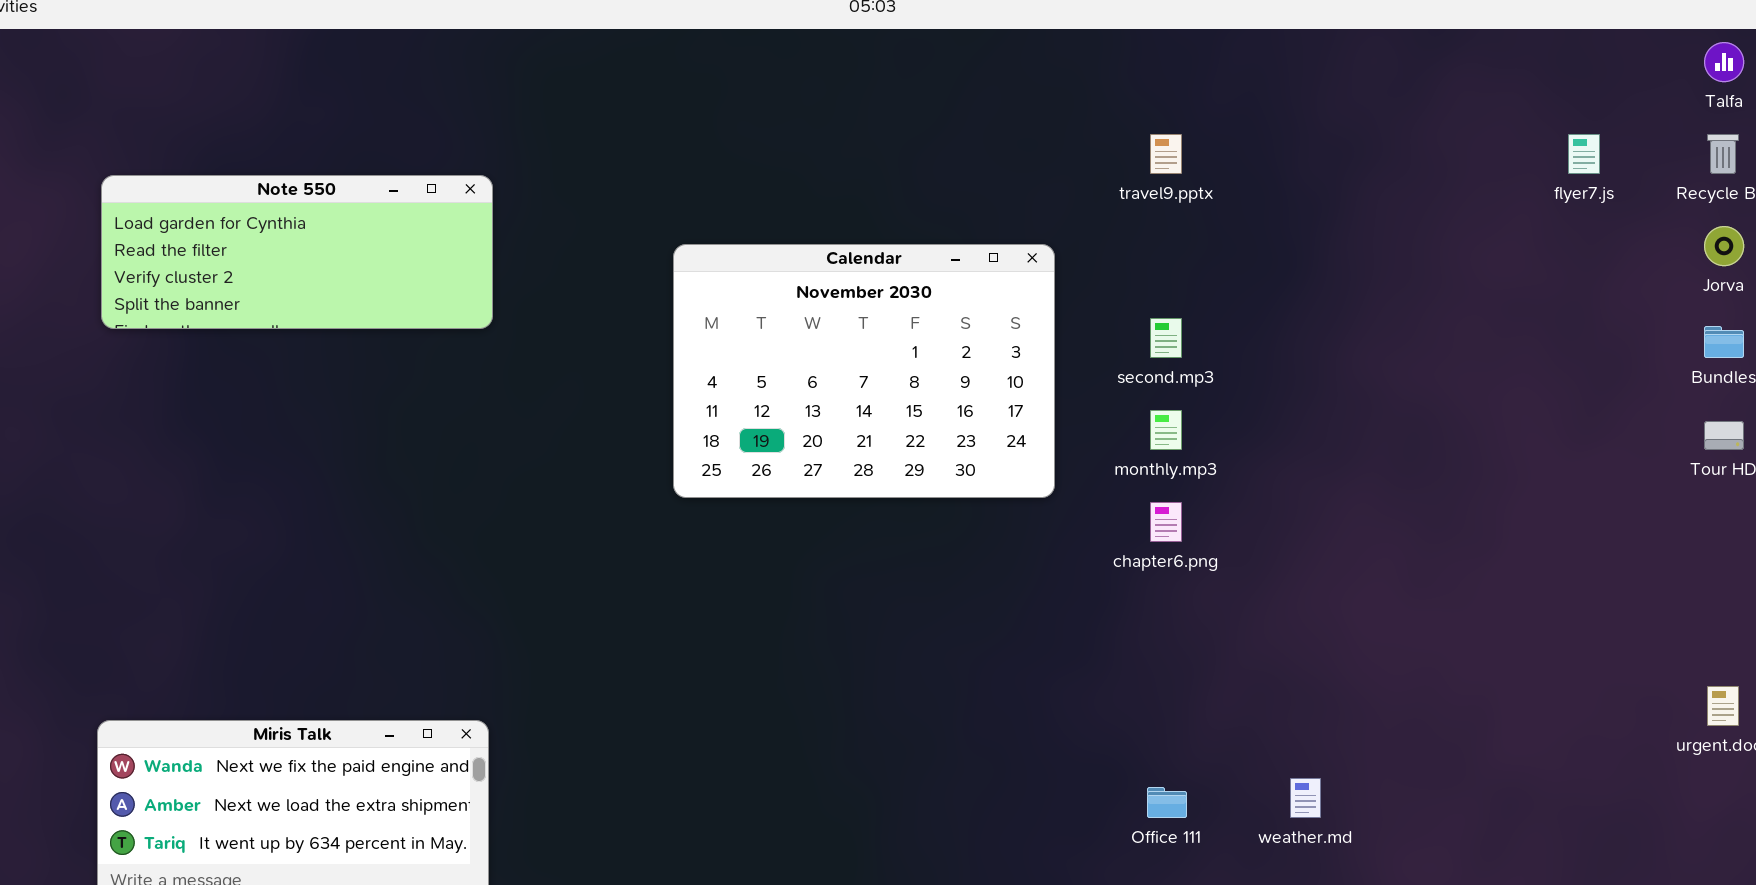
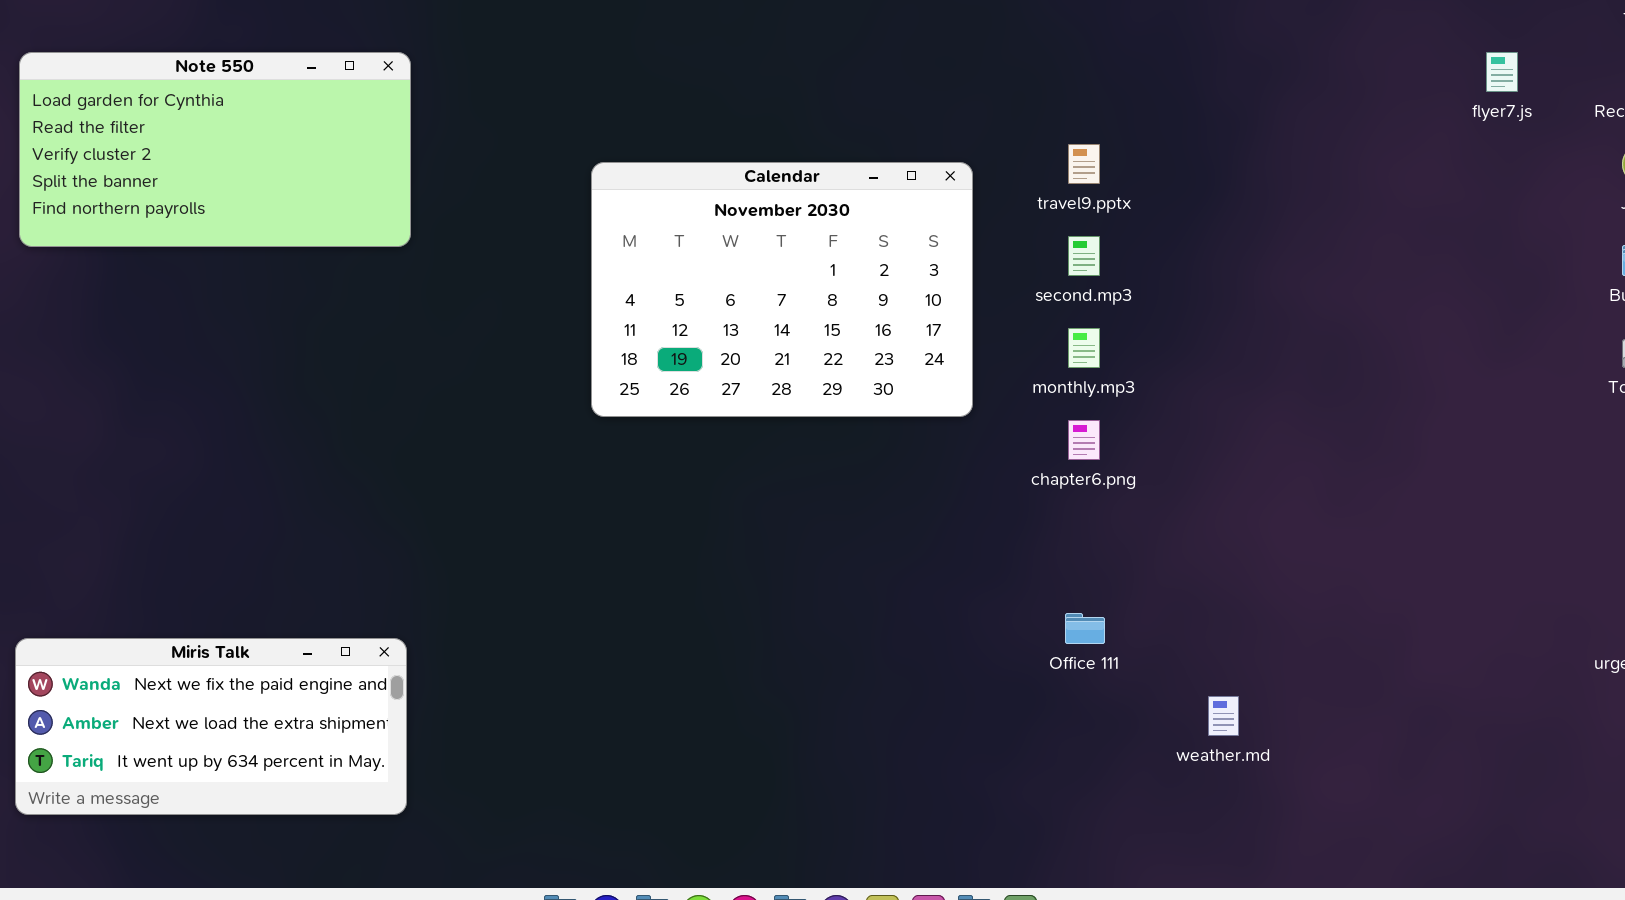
travel9.pptx: [1150,134,1182,174] -> [1068,144,1100,184], moved
Note 550: [101,175,493,329] -> [19,52,411,247], resized
Office 111: [1147,787,1187,818] -> [1065,613,1105,644], moved

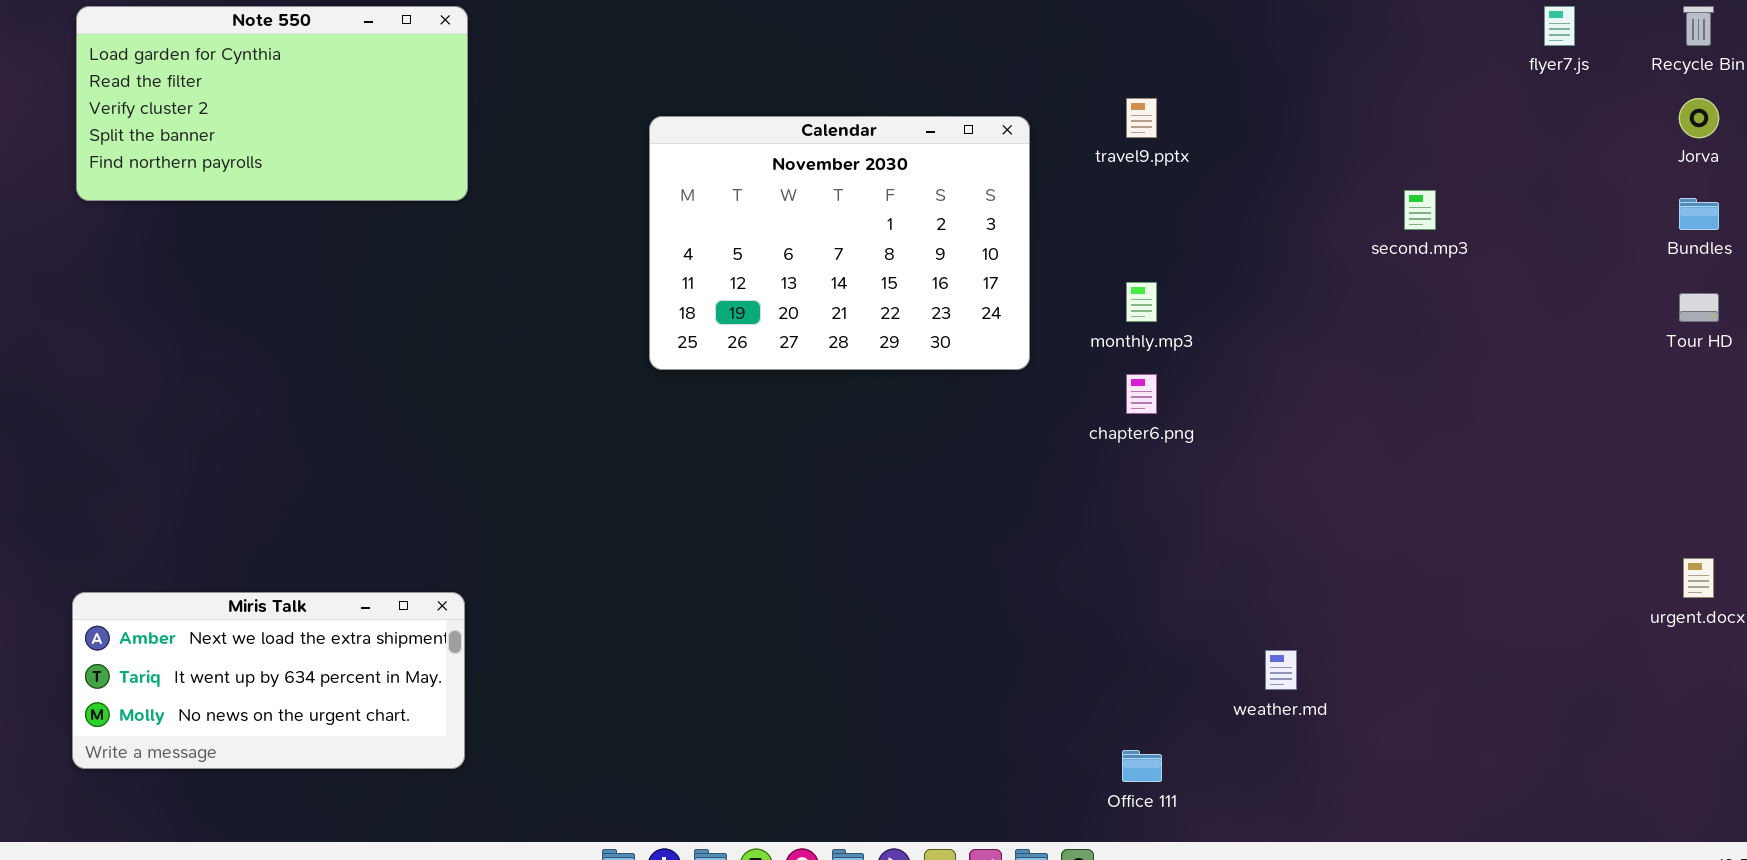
second.mp3: [1068,236,1100,276] -> [1404,190,1436,230], moved
Office 111: [1065,613,1105,644] -> [1122,750,1162,782], moved
Miris Talk: [15,638,407,815] -> [72,592,465,769], scrolled down 1 row

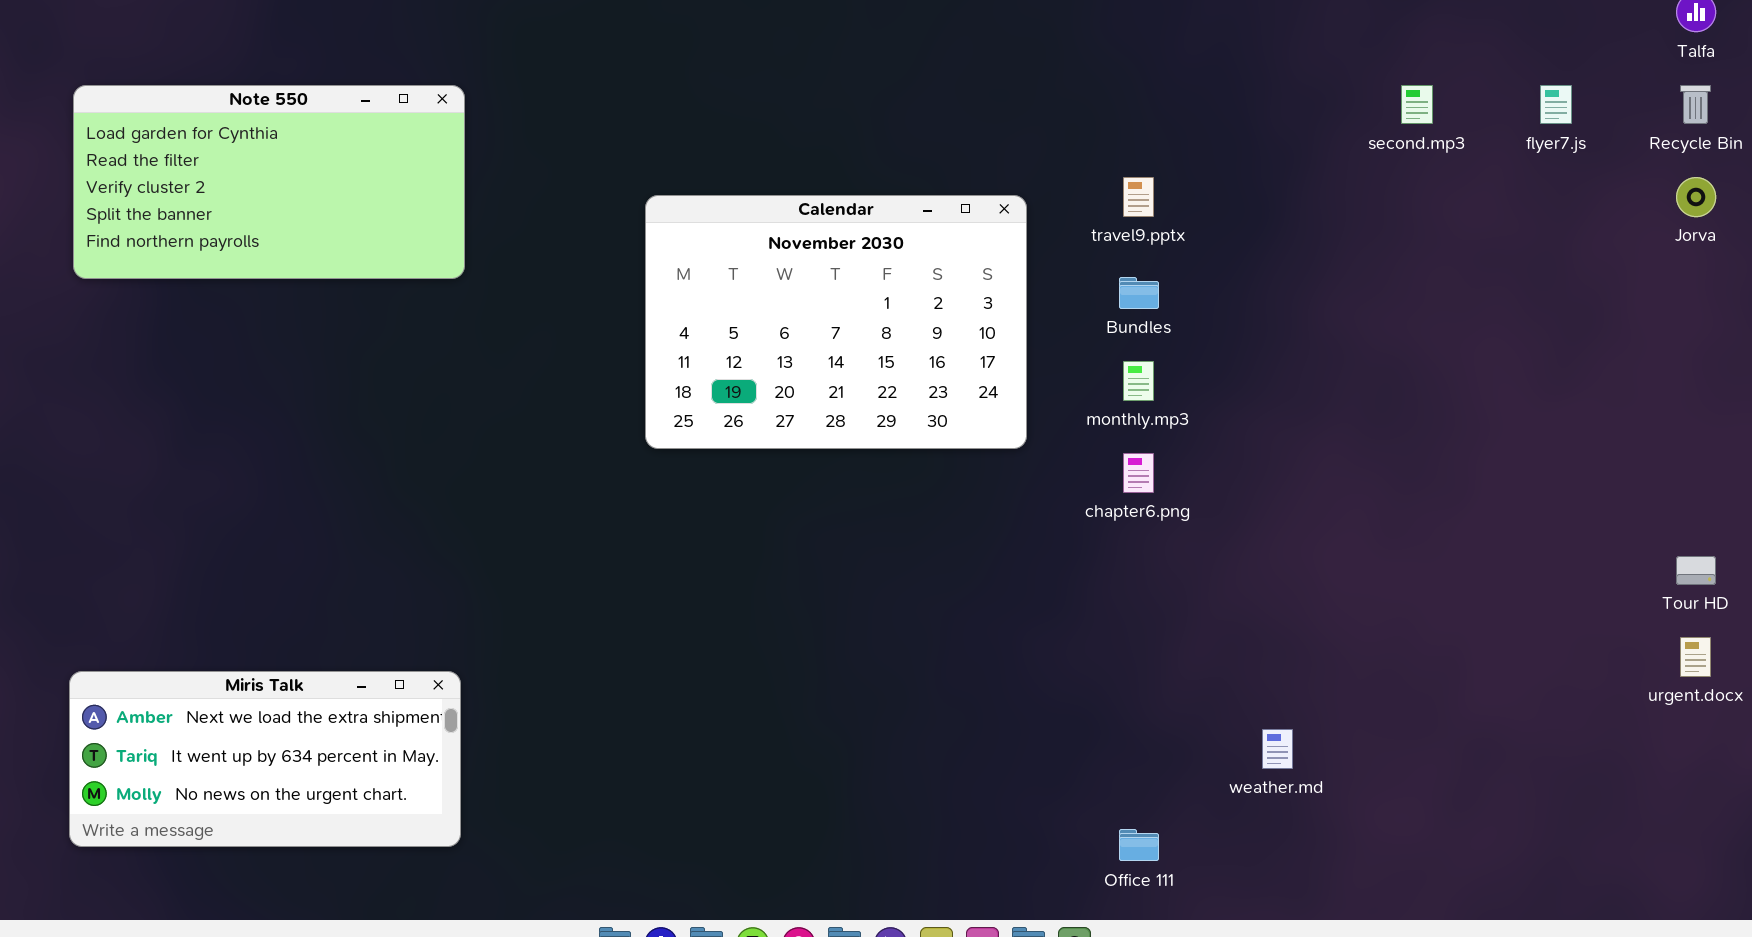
second.mp3: [1404,190,1436,230] -> [1401,85,1433,124], moved
Bundles: [1679,198,1719,230] -> [1119,277,1159,309], moved
Tour HD: [1679,293,1719,322] -> [1676,556,1716,585], moved

